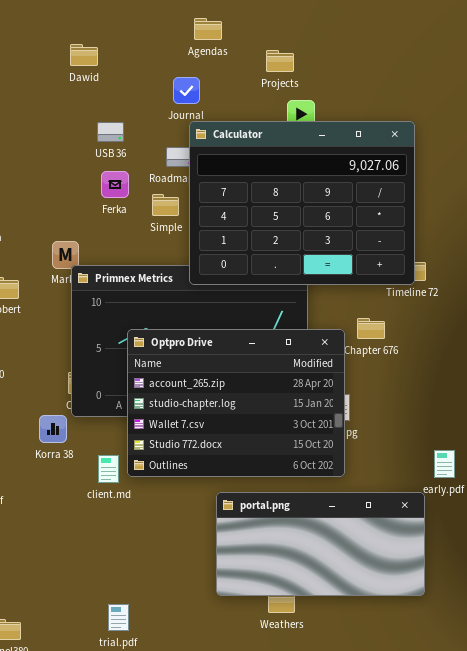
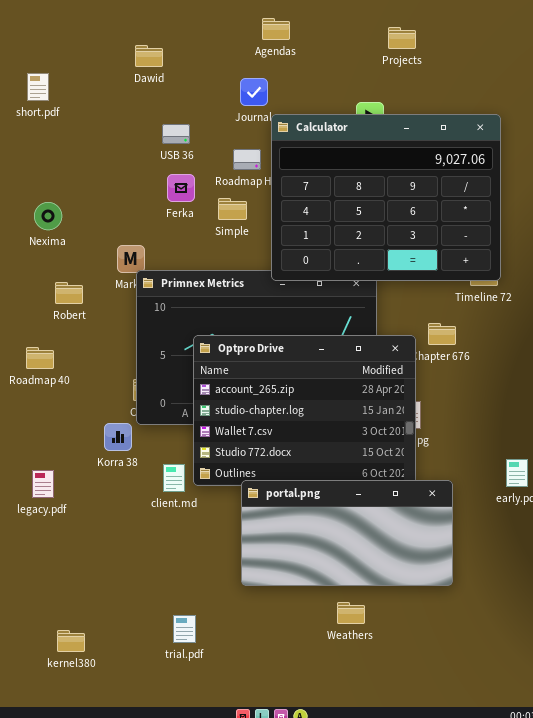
Projects: [266,50,294,72] -> [388,27,416,49], moved
Calculator: [189,121,415,285] -> [271,114,501,281], moved
portal.png: [216,492,425,596] -> [241,480,453,586], moved

